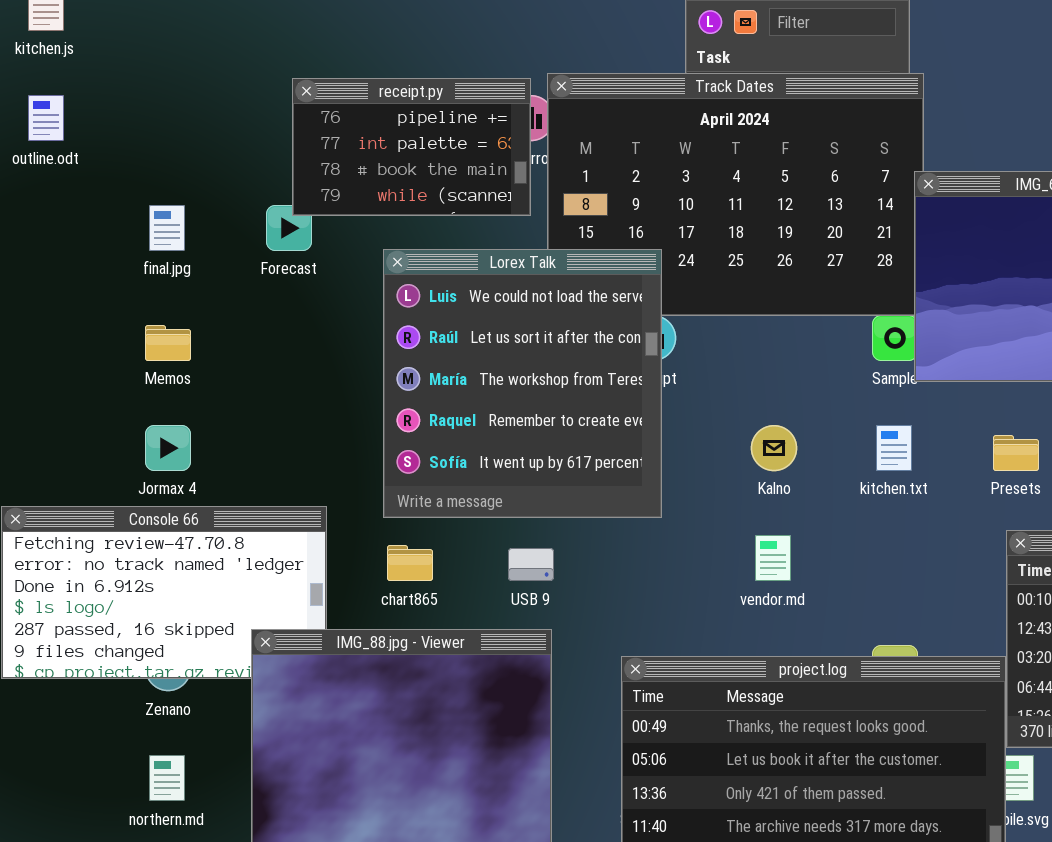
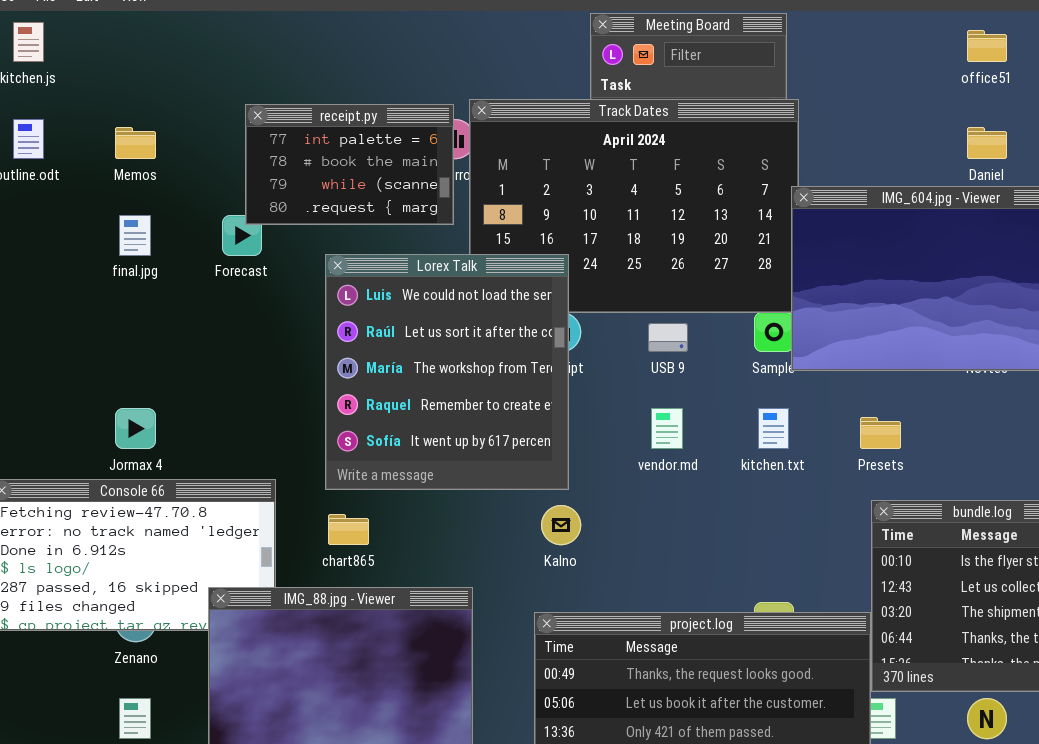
receipt.py: [292,78,531,216] -> [245,104,454,225], scrolled down 1 row
Memos: [145,325,191,361] -> [115,127,156,159], moved
Kalno: [751,425,797,471] -> [541,505,581,545], moved
vendor.md: [755,535,791,581] -> [651,408,683,449], moved
USB 9: [508,548,554,581] -> [648,323,688,352], moved

